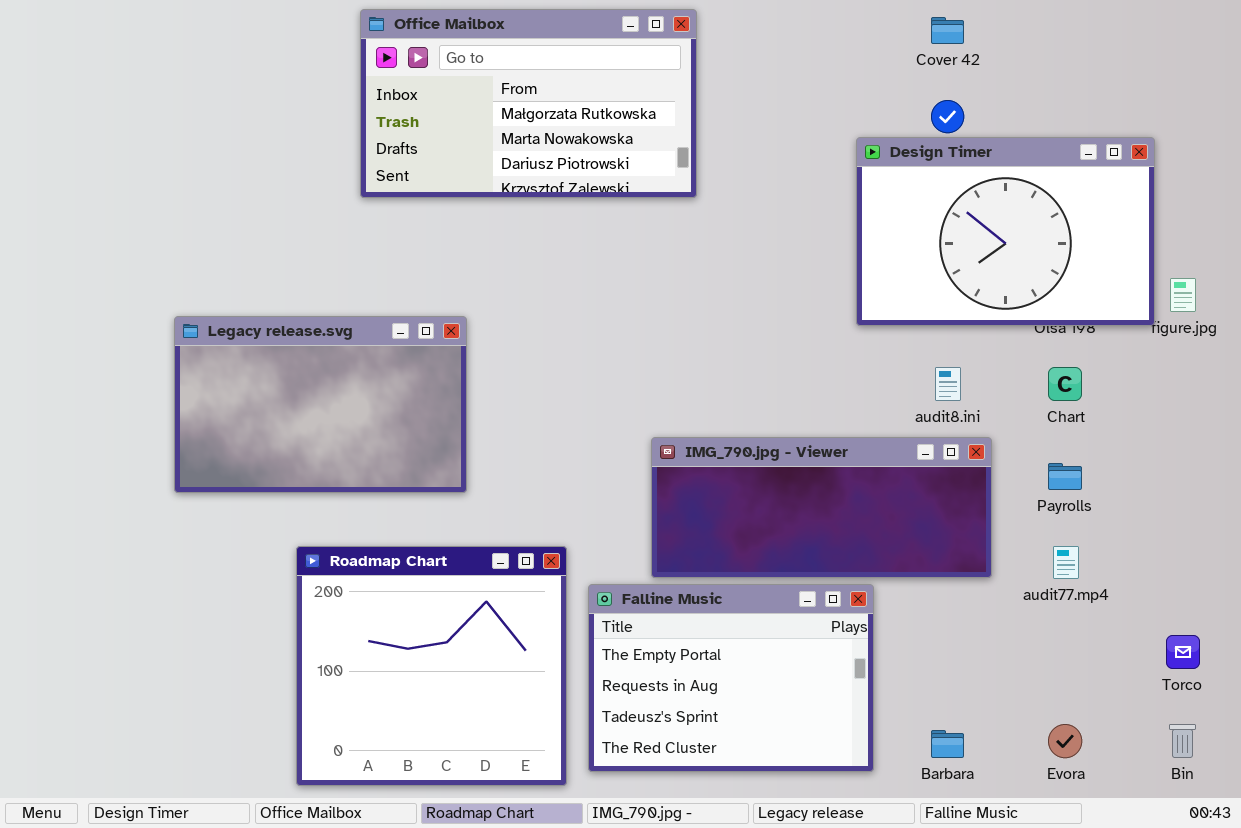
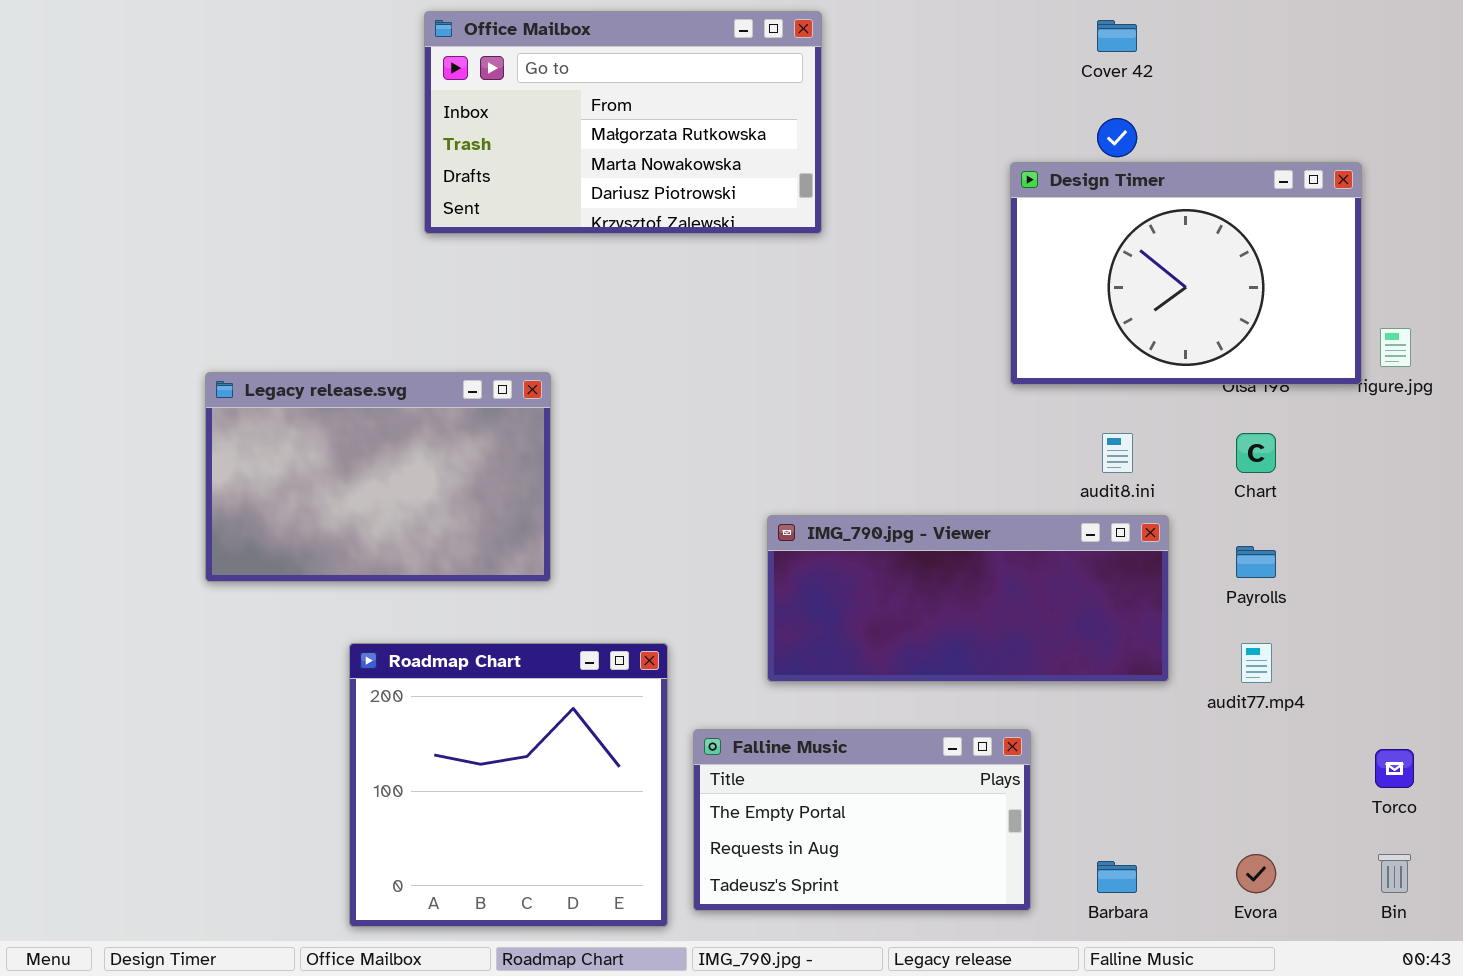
Falline Music: [588,584,874,772] -> [693,729,1031,911], resized

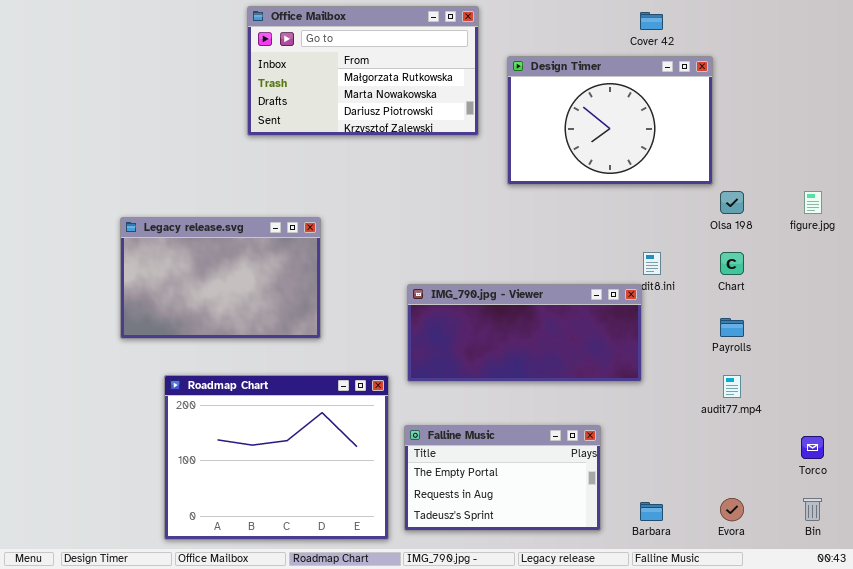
Design Timer: [1010,162,1362,385] -> [507,56,713,185], moved
IMG_790.jpg - Viewer: [767,515,1169,682] -> [407,284,642,382], moved
Roadmap Chart: [349,643,668,927] -> [164,375,389,540], resized

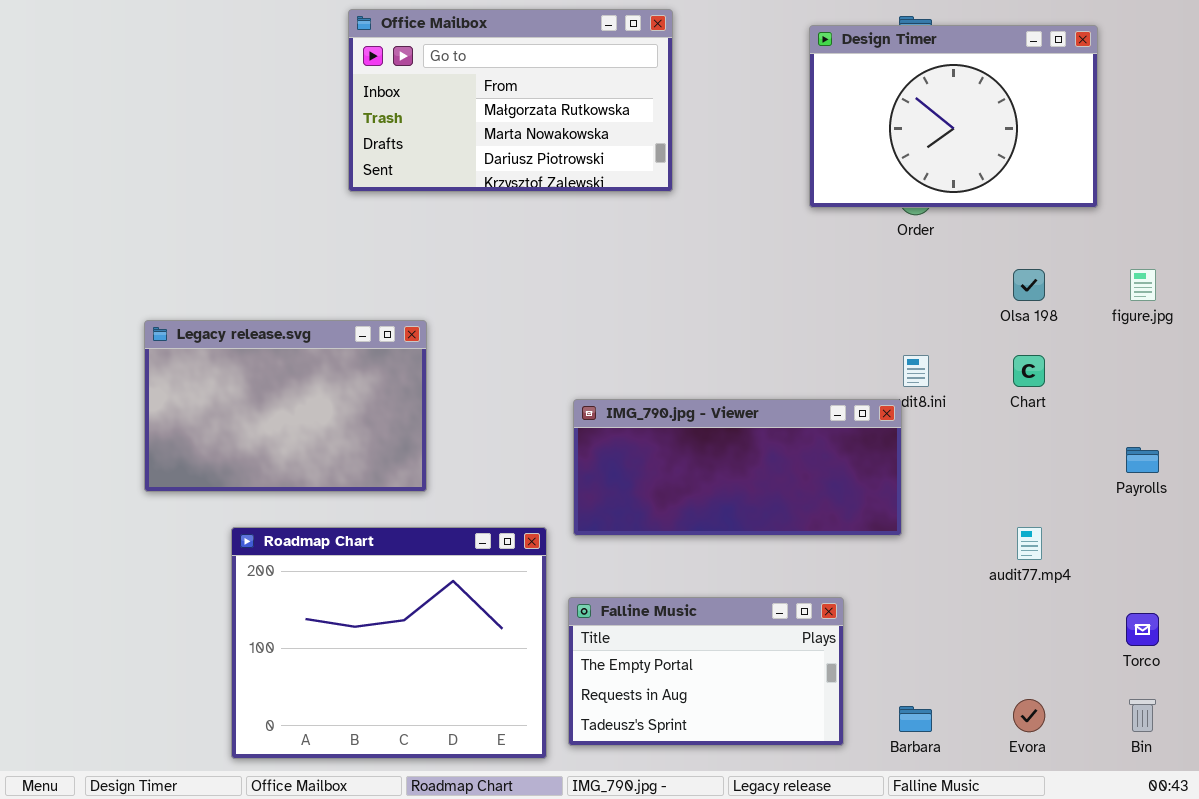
Design Timer: [507,56,713,185] -> [809,25,1098,208], moved
Legacy release.svg: [120,217,321,339] -> [144,320,427,492], moved
Payrolls: [720,318,744,337] -> [1126,447,1159,473], moved

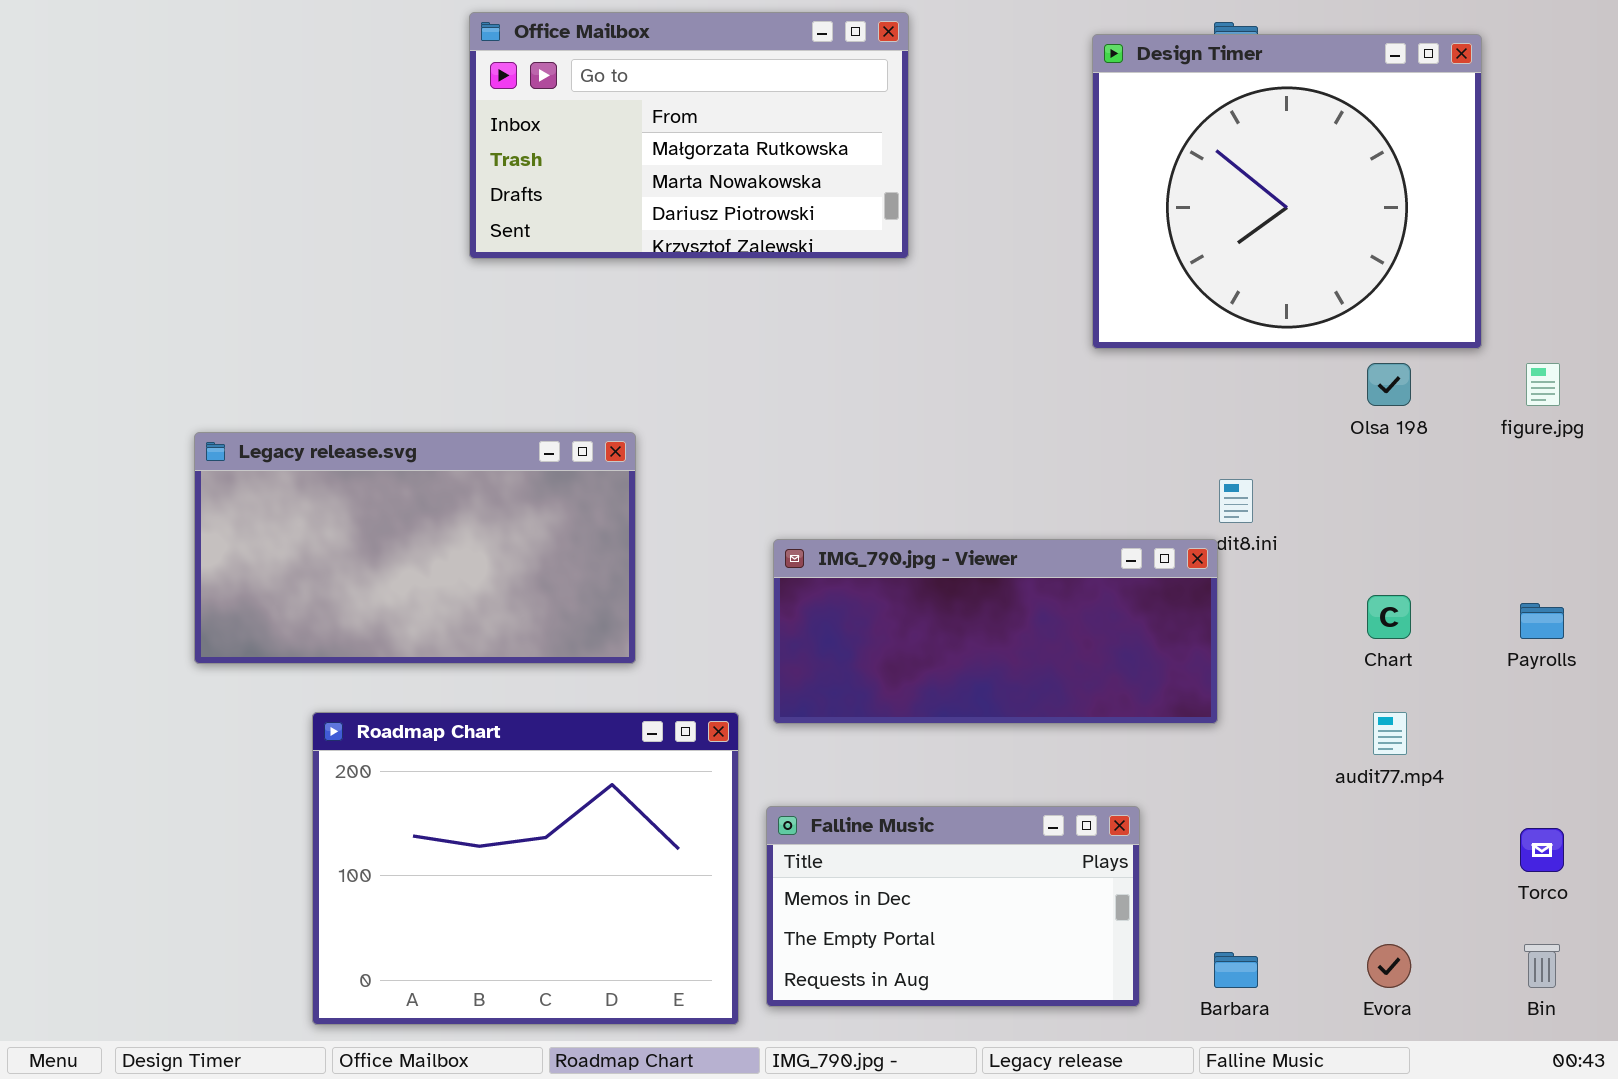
Design Timer: [809,25,1098,208] -> [1092,34,1482,349], resized
Legacy release.svg: [144,320,427,492] -> [194,432,636,664], resized
Chart: [1013,355,1045,387] -> [1367,595,1411,639], moved
Falline Music: [568,597,844,746] -> [766,806,1140,1007], scrolled up 1 row

